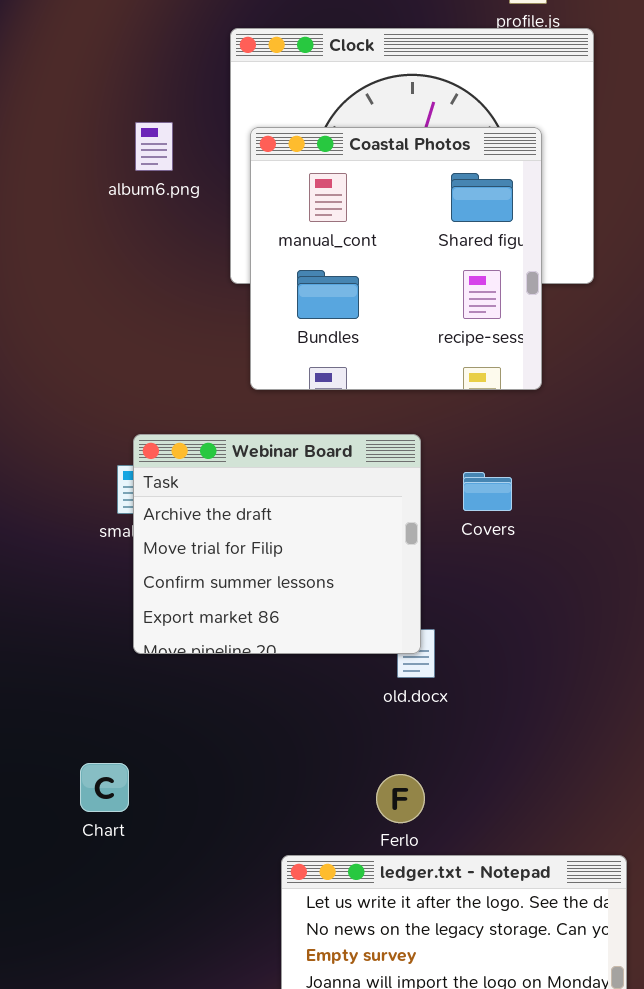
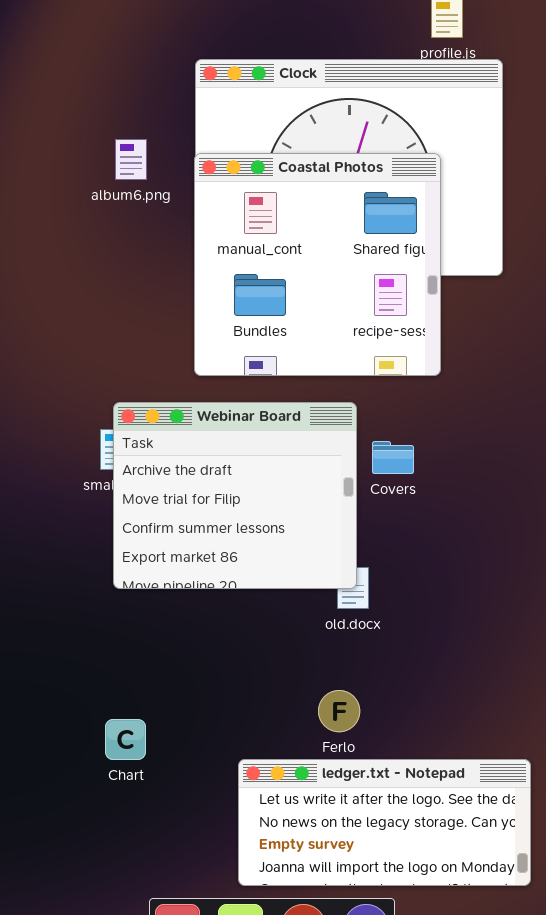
Coastal Photos: [250,127,542,390] -> [194,153,441,376], moved
Covers: [463,472,512,511] -> [372,441,414,474], moved
Chart: [80,763,129,812] -> [105,719,146,760], moved

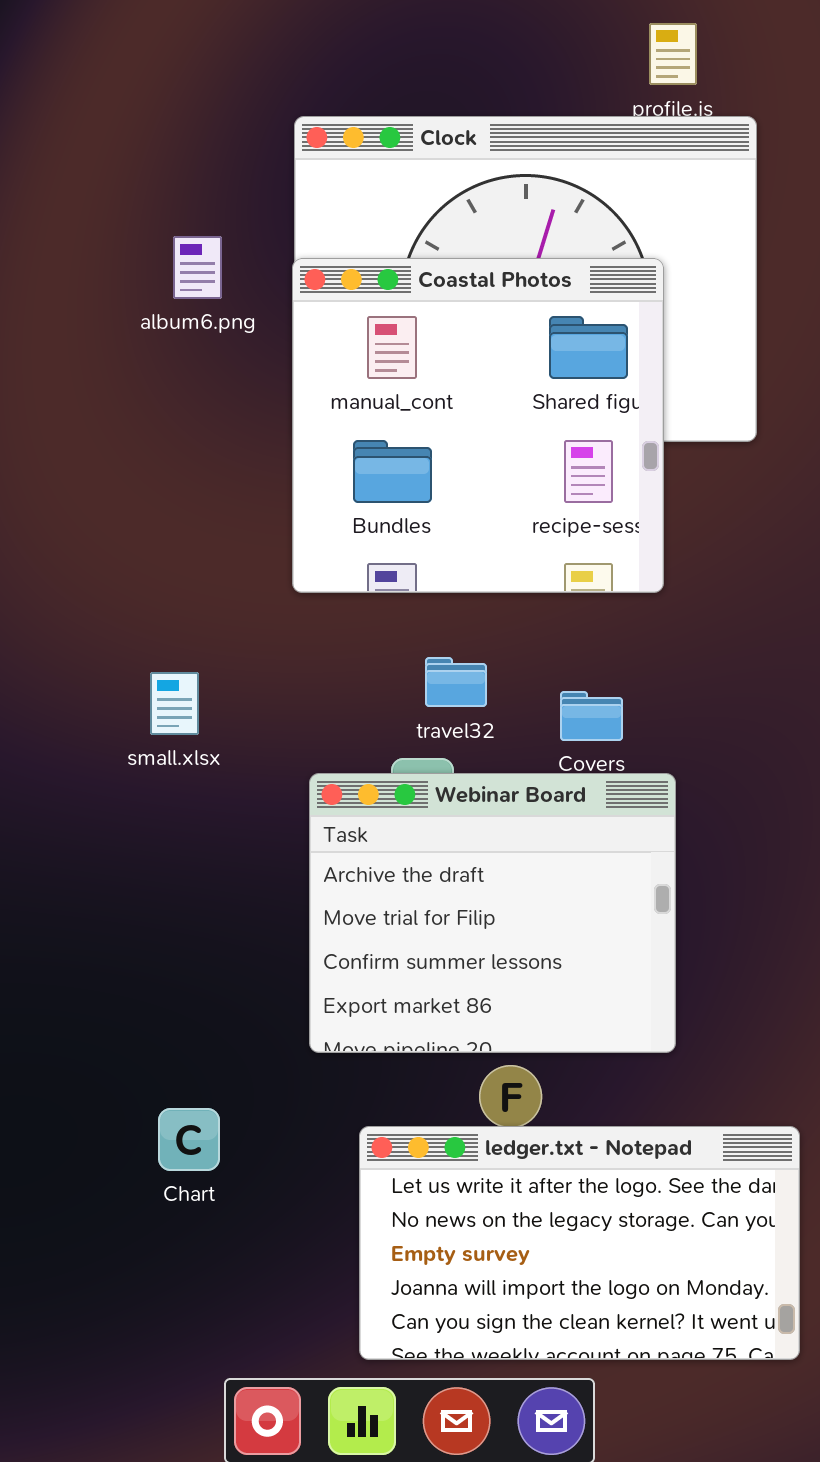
Webinar Board: [113,402,357,589] -> [309,773,676,1053], moved
ledger.txt - Notepad: [238,759,531,886] -> [359,1126,800,1360], resized

